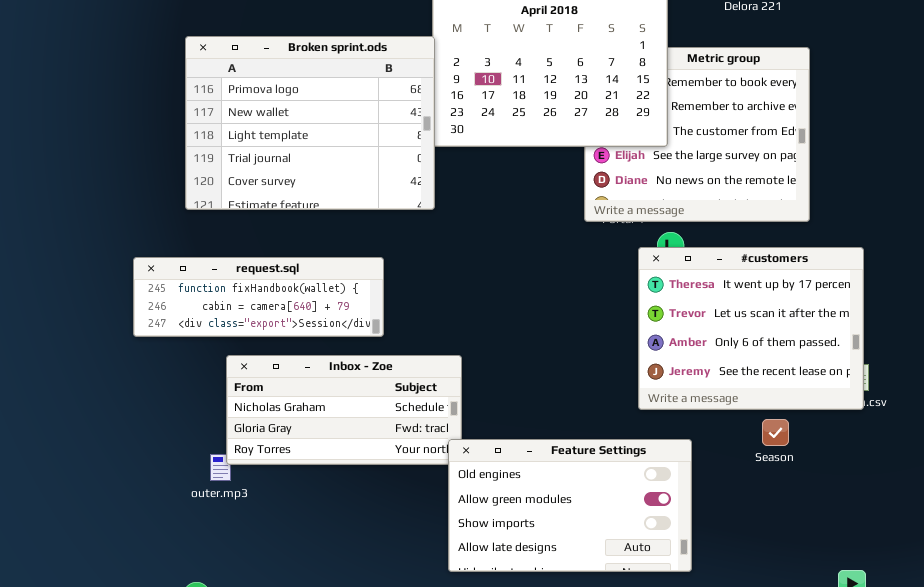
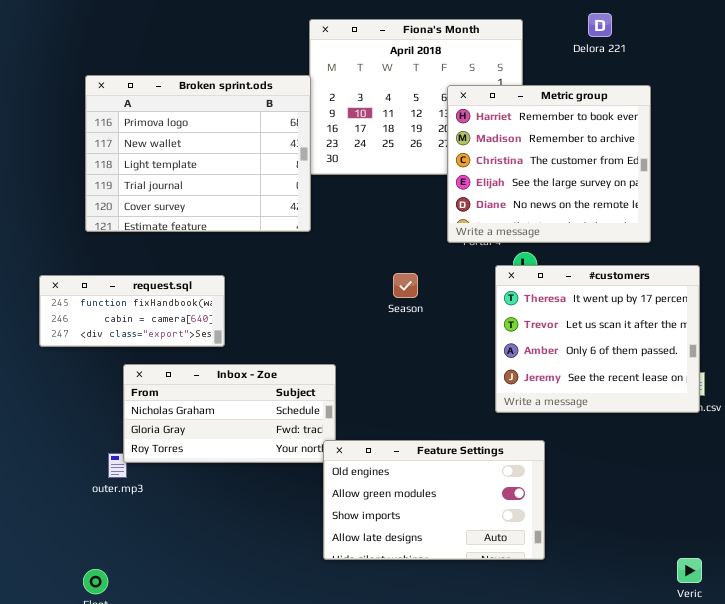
Metric group: [584,47,810,222] -> [447,85,651,243], raised
request.sql: [133,257,384,337] -> [39,275,225,347], resized
Season: [762,419,789,446] -> [393,273,418,298], moved

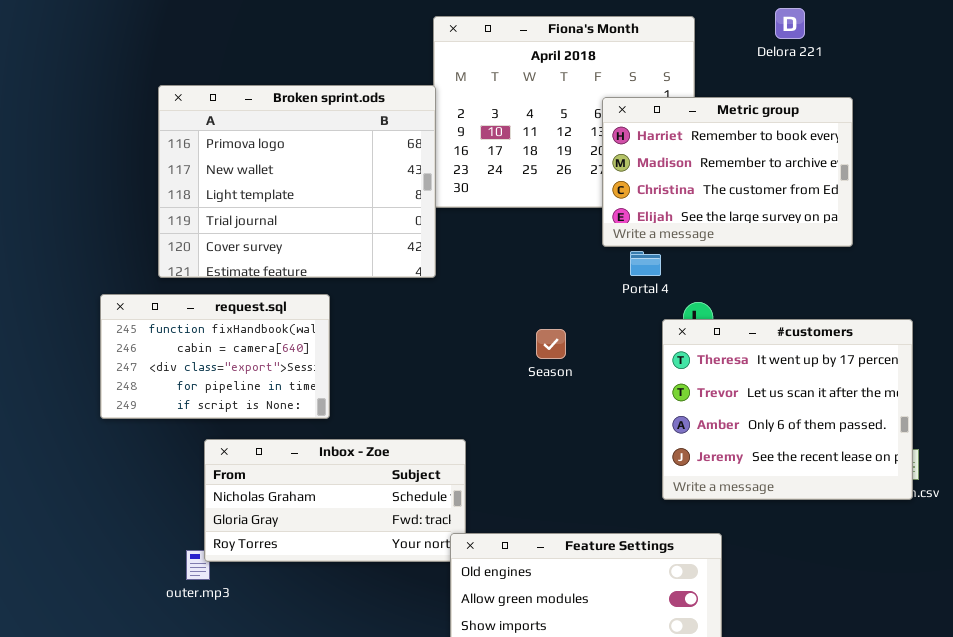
Metric group: [447,85,651,243] -> [602,97,853,247], resized
request.sql: [39,275,225,347] -> [100,294,330,419], resized

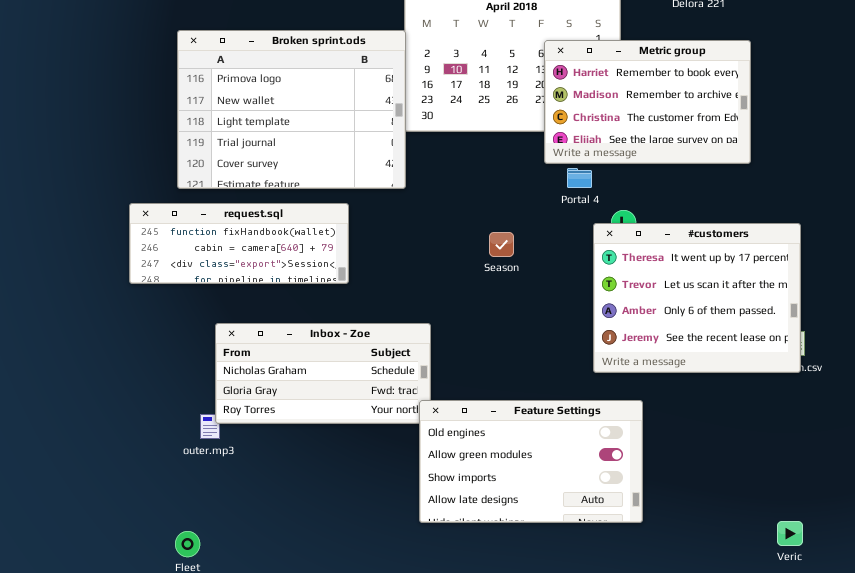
request.sql: [100,294,330,419] -> [129,203,349,284], resized

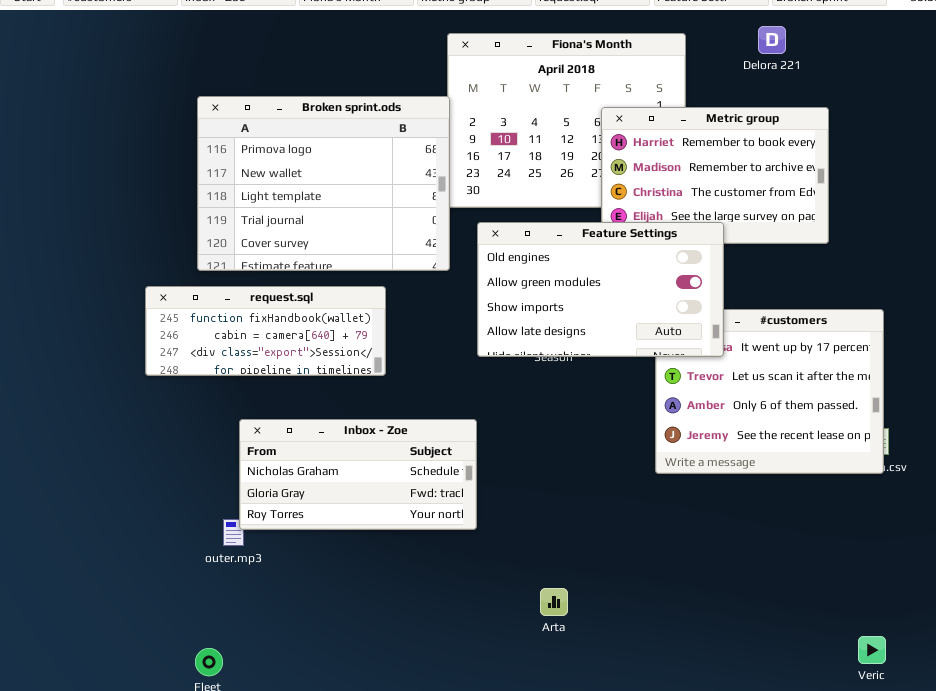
Feature Settings: [419,400,643,523] -> [477,222,724,357], moved

